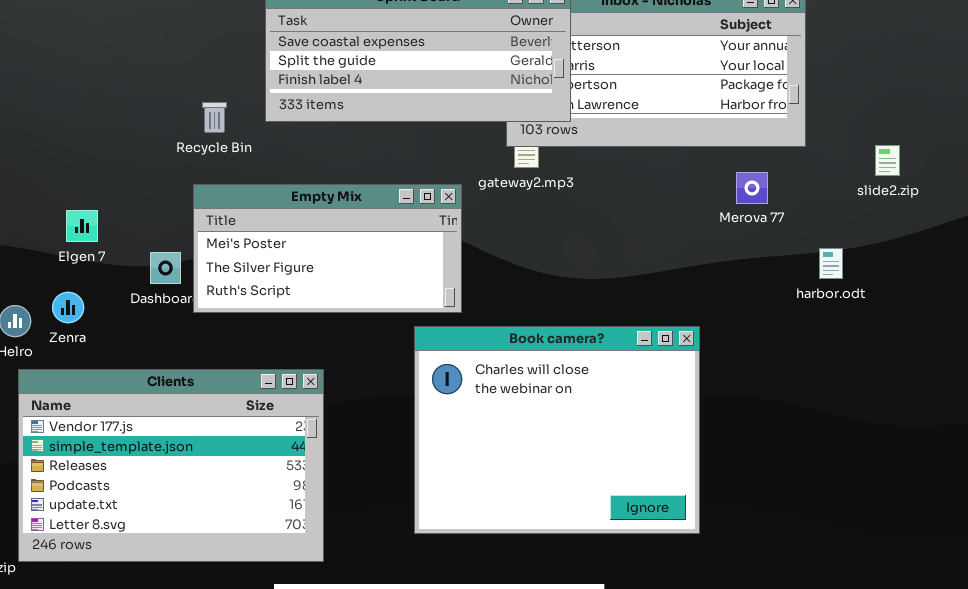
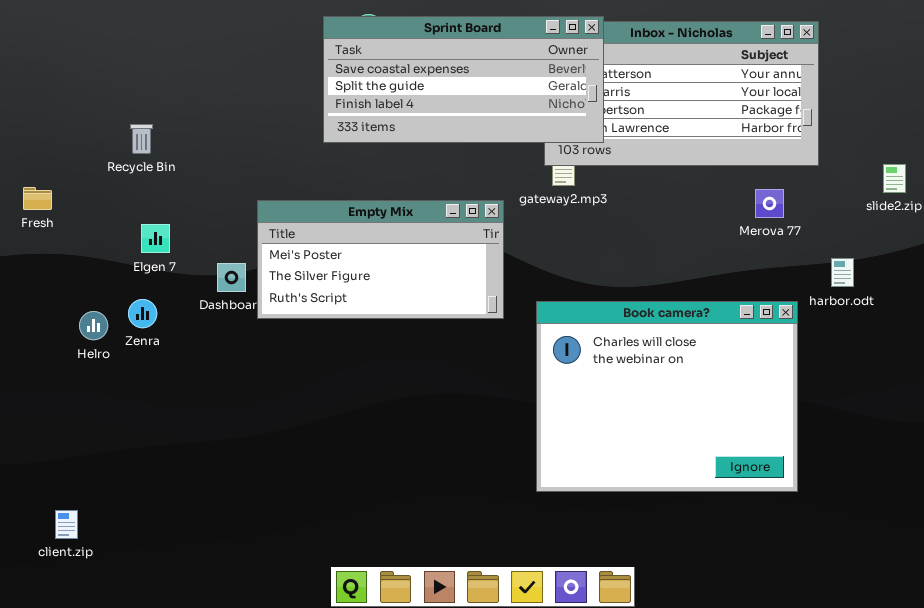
Recycle Bin: [202,102,227,133] -> [130,124,153,154], moved
Book camera?: [414,326,700,534] -> [536,301,798,492], moved
Clients: [18,369,324,562] -> none, closed

